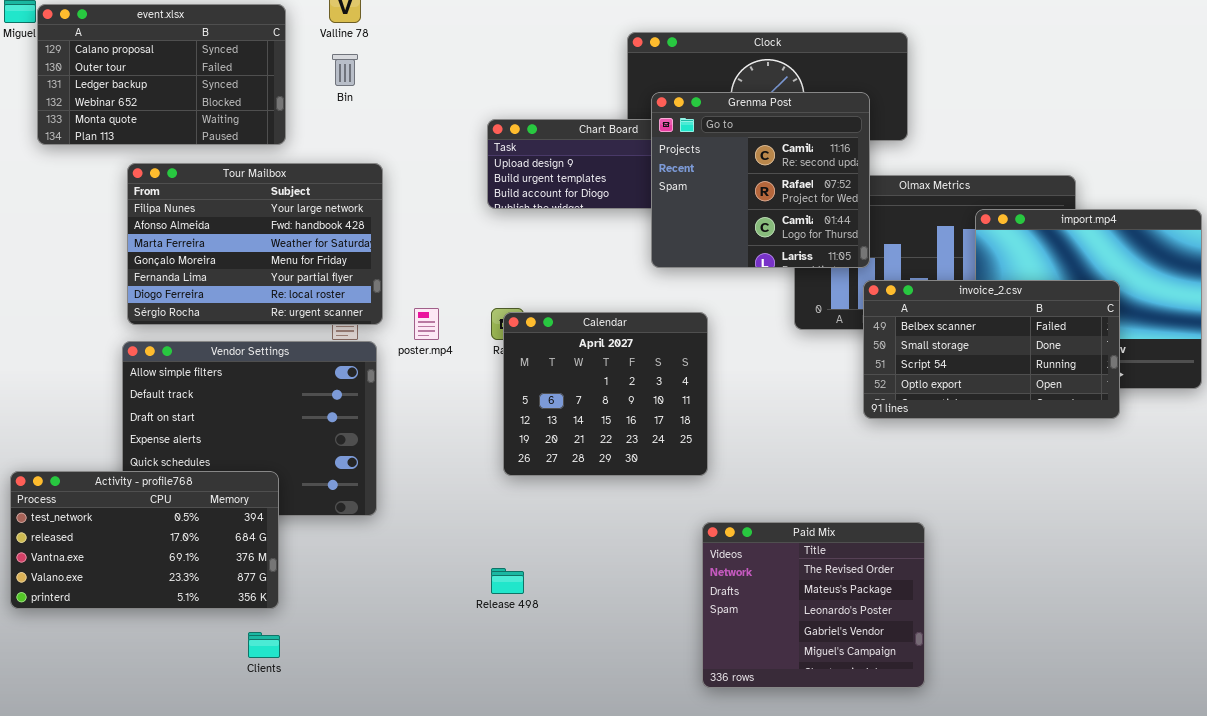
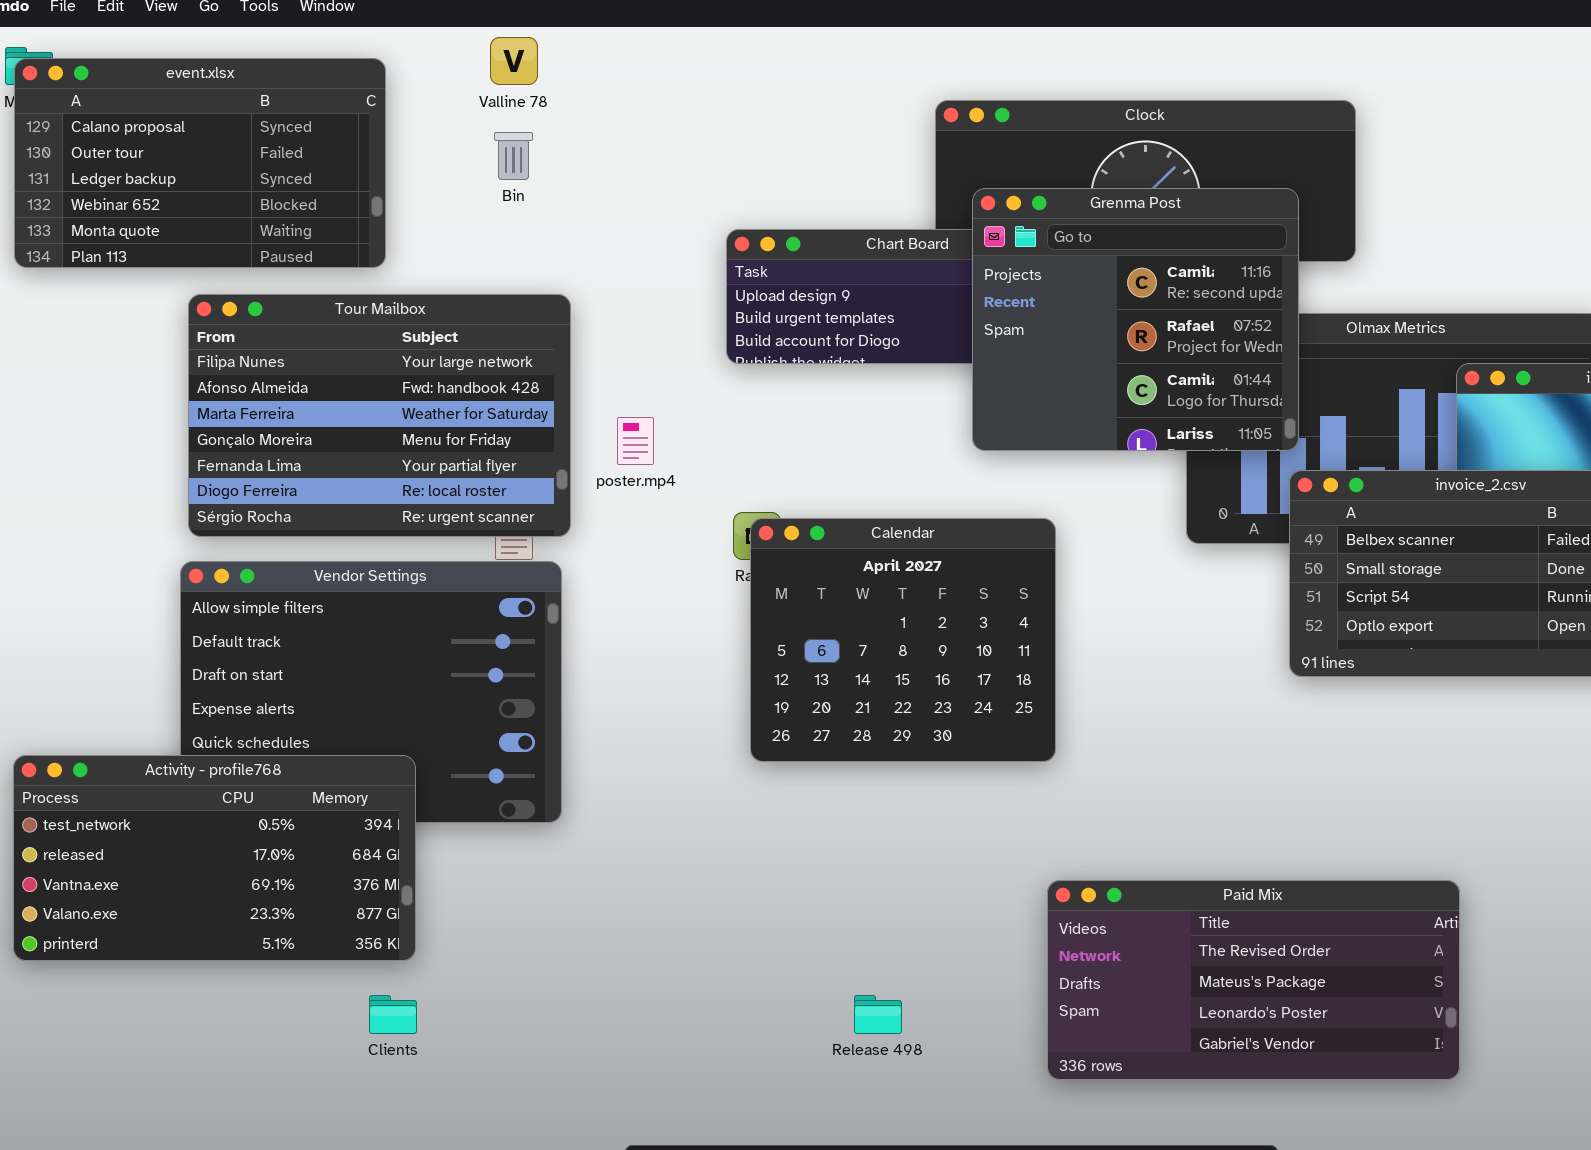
event.xlsx: [37,4,286,145] -> [14,58,386,268], moved
poster.mp4: [414,308,439,340] -> [617,417,654,465], moved
Paid Mix: [702,522,925,688] -> [1047,880,1460,1080], resized
Release 498: [491,568,524,594] -> [854,995,902,1034], moved

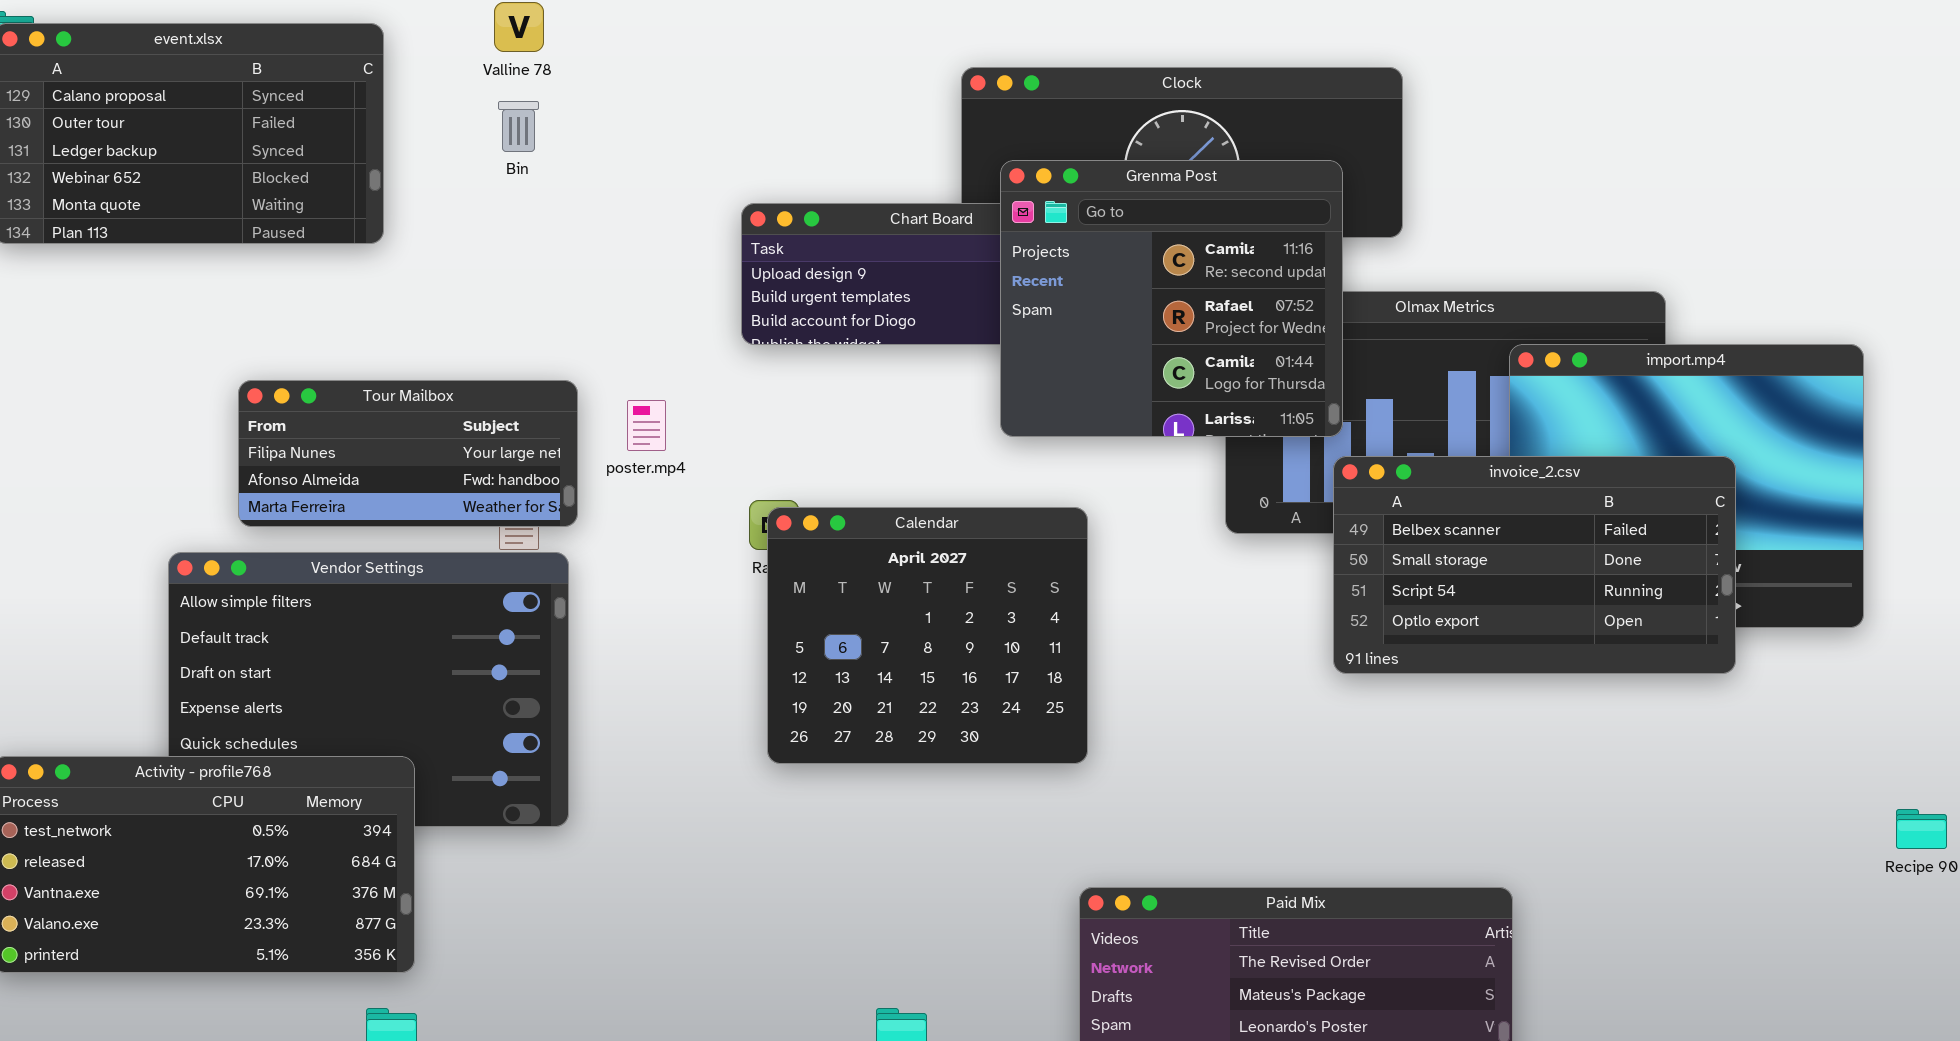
Tour Mailbox: [188,294,571,537] -> [238,380,578,527], resized

